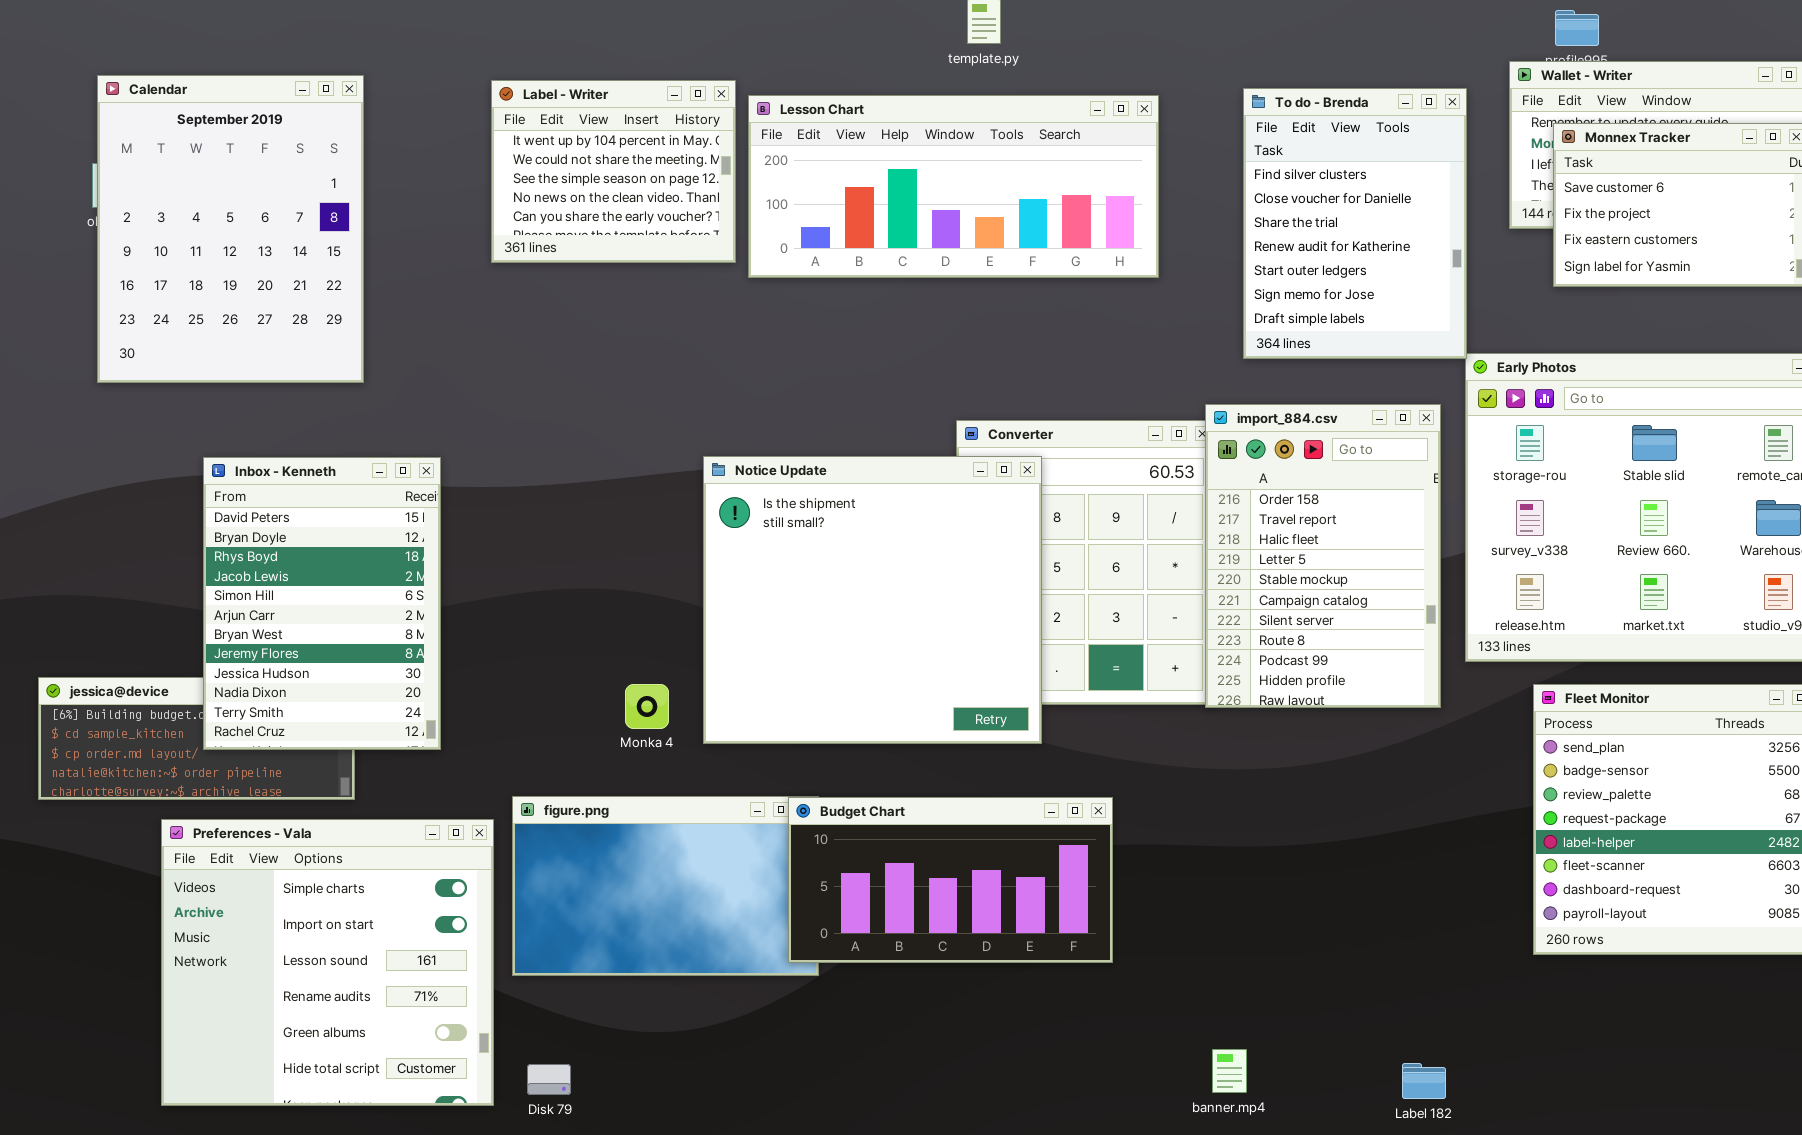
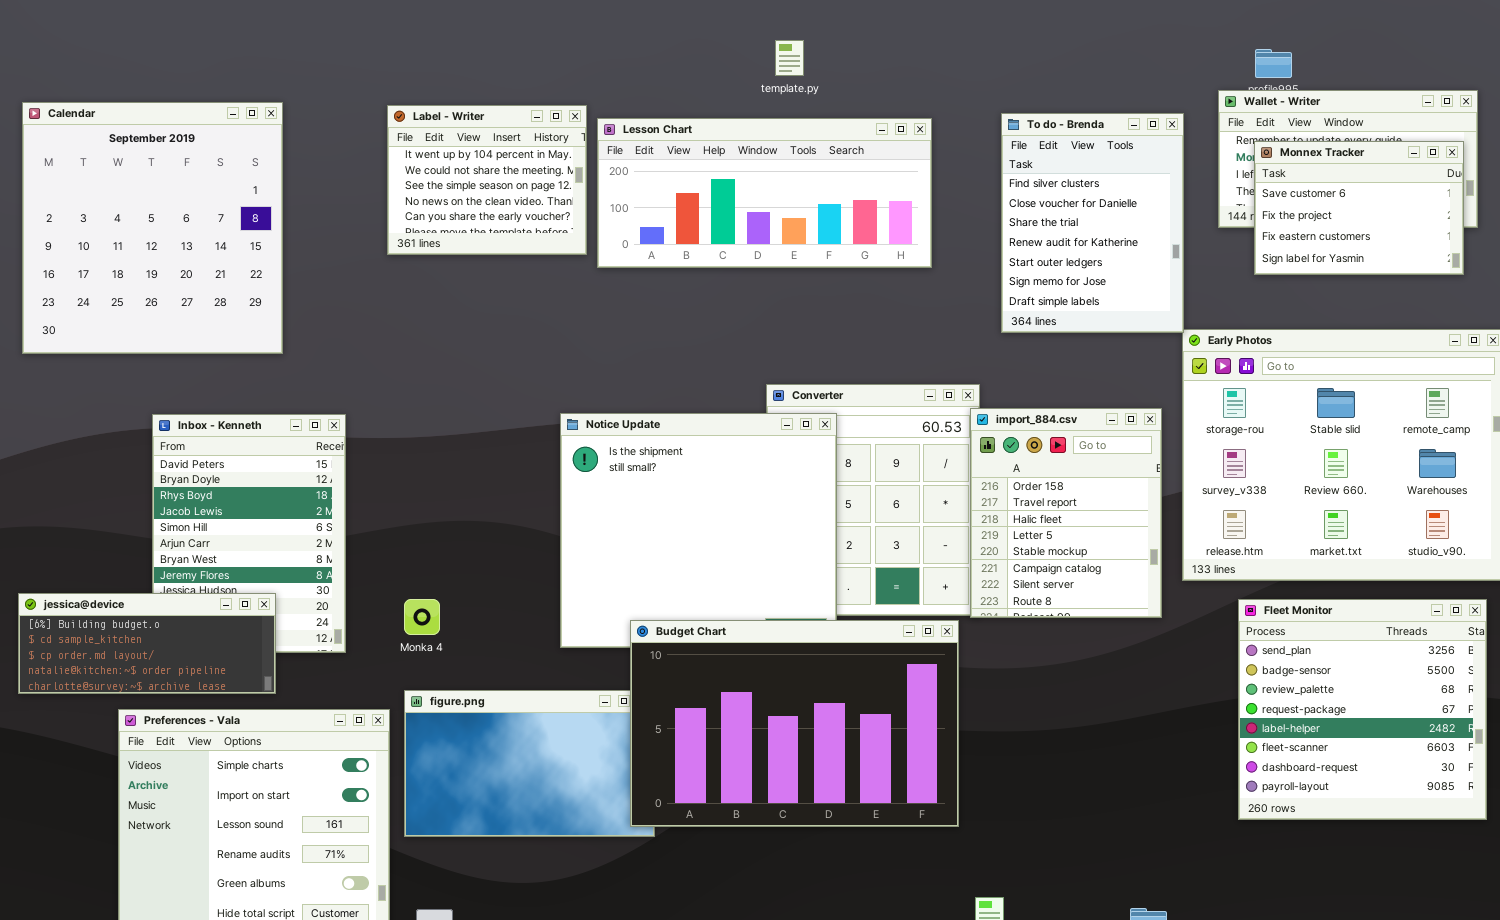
Calendar: [97,75,364,383] -> [22,102,283,354], resized
import_884.csv: [1205,404,1441,708] -> [970,408,1162,618], resized
jessica@device: [38,677,355,800] -> [18,593,276,694], raised
Monka 4: [625,684,669,729] -> [404,599,440,635], moved
Budget Chart: [788,797,1113,963] -> [630,620,959,827], resized

